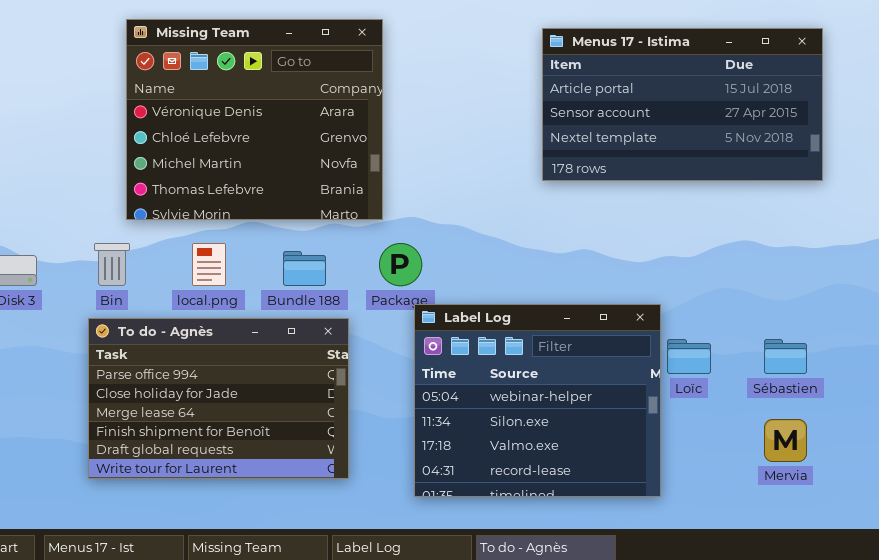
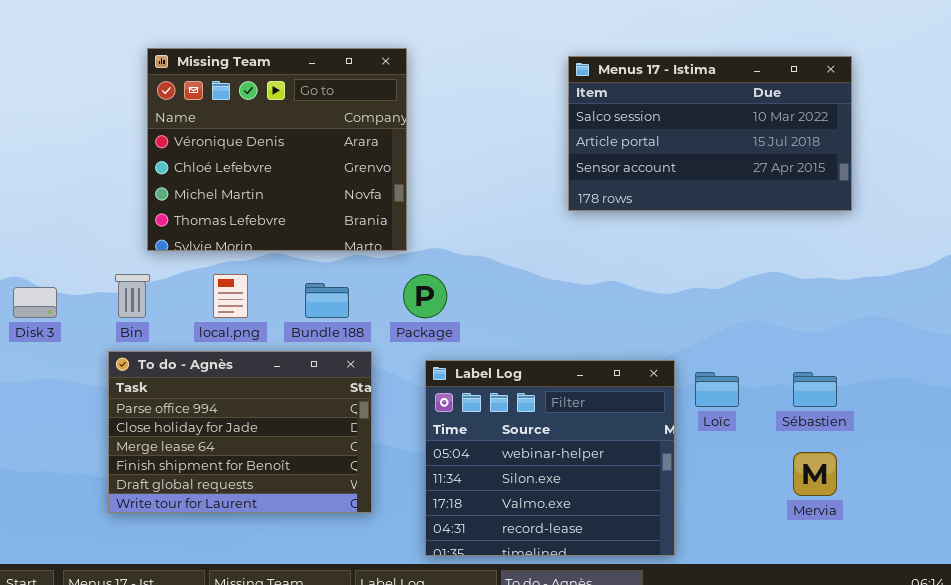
Menus 17 - Istima: [542,28,823,181] -> [568,56,852,211], scrolled up 1 row
Label Log: [414,304,661,497] -> [425,360,675,556], moved

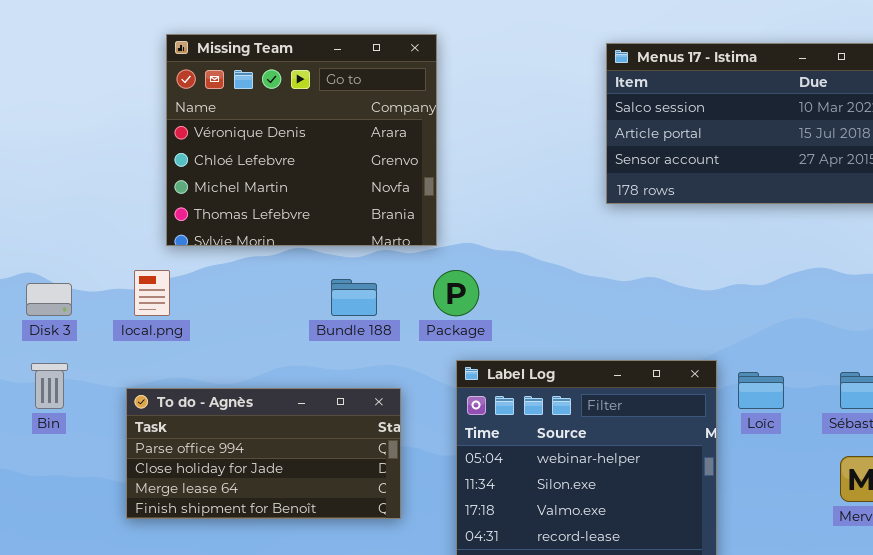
Bin: [115,274,150,318] -> [31,363,68,409], moved
local.png: [213,274,248,318] -> [134,270,170,316], moved
To do - Agnès: [108,351,372,513] -> [126,388,401,519], resized

